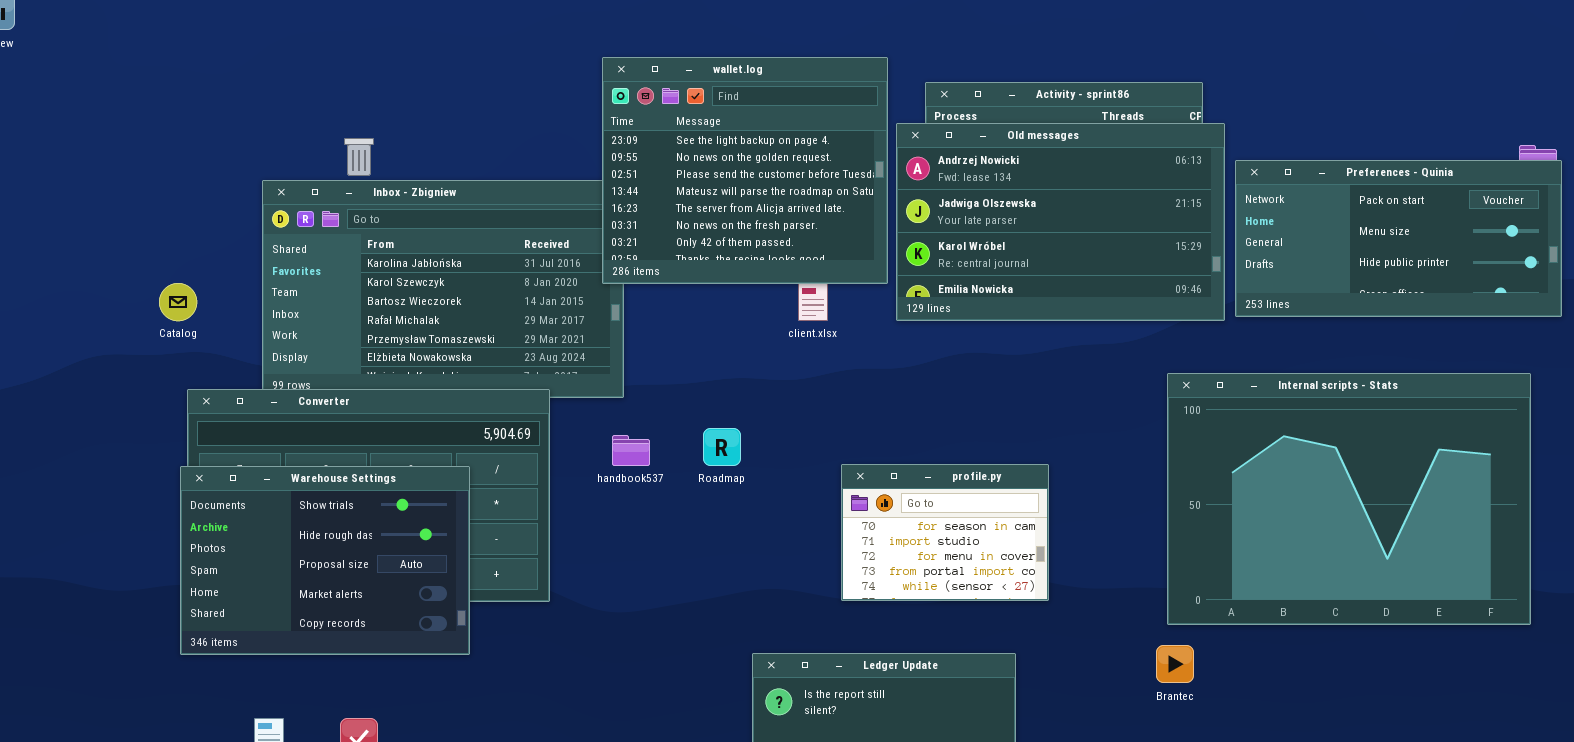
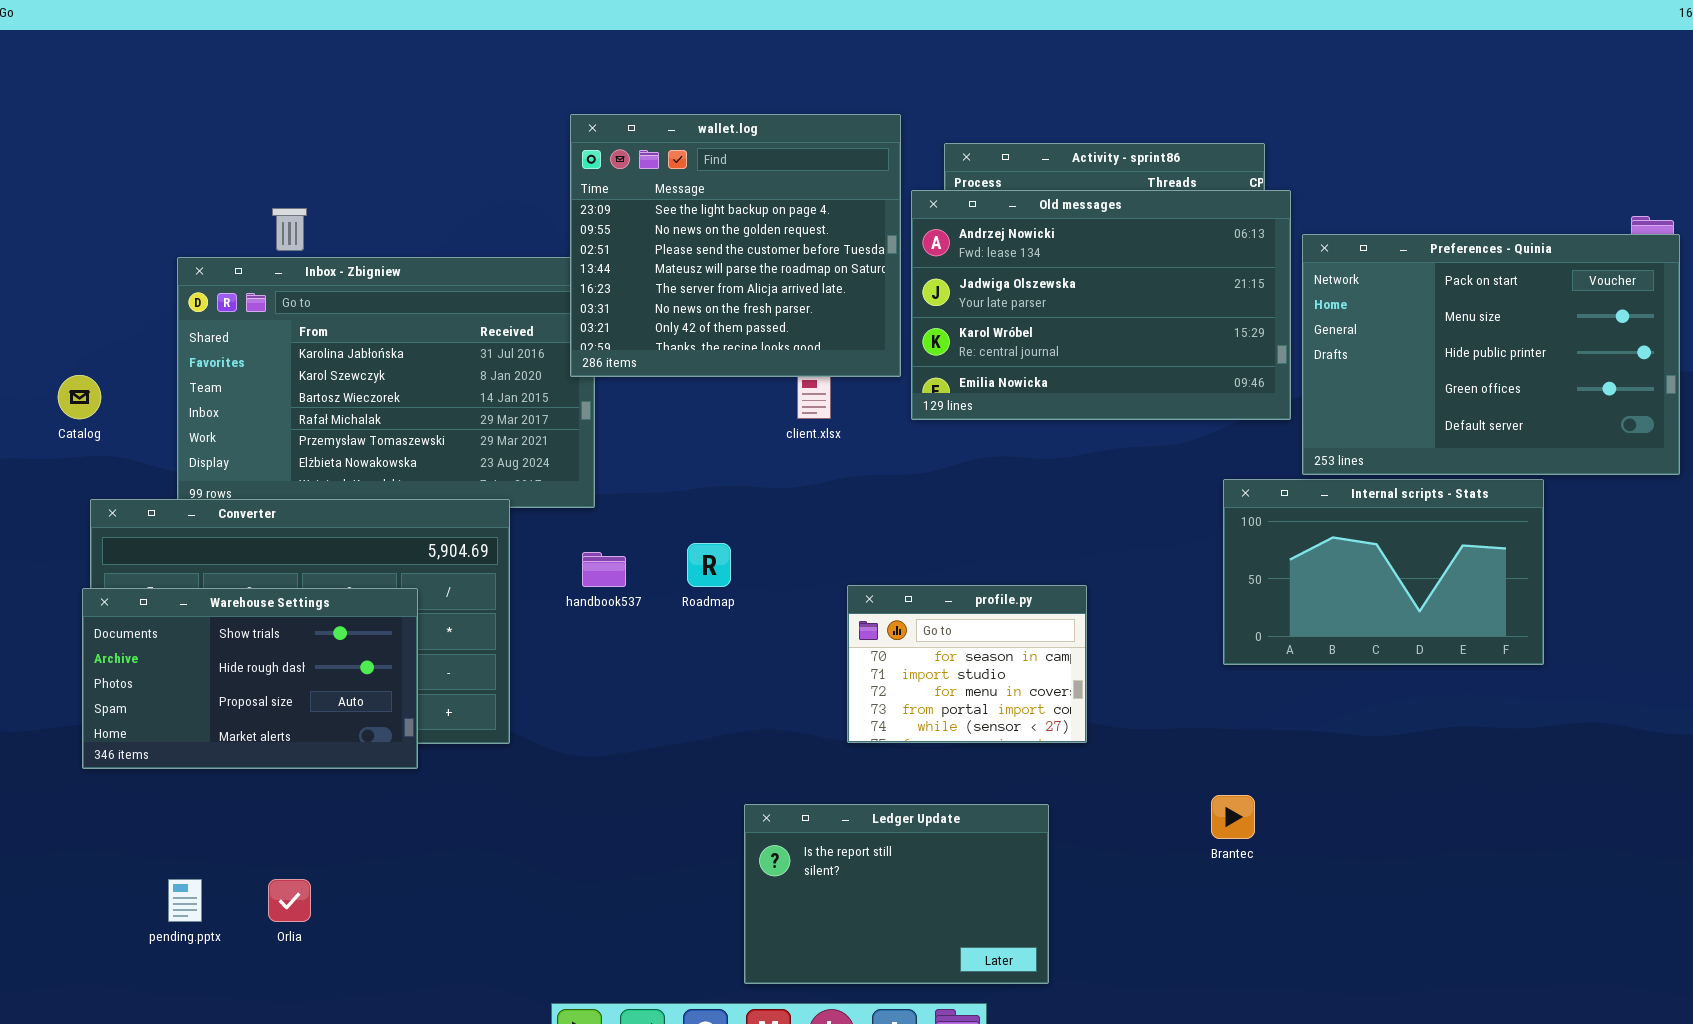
Preferences - Quinia: [1235,160,1562,317] -> [1302,234,1680,475], resized
Internal scripts - Stats: [1167,373,1531,625] -> [1223,479,1544,665], resized
Warehouse Settings: [180,466,470,655] -> [82,588,418,769], resized

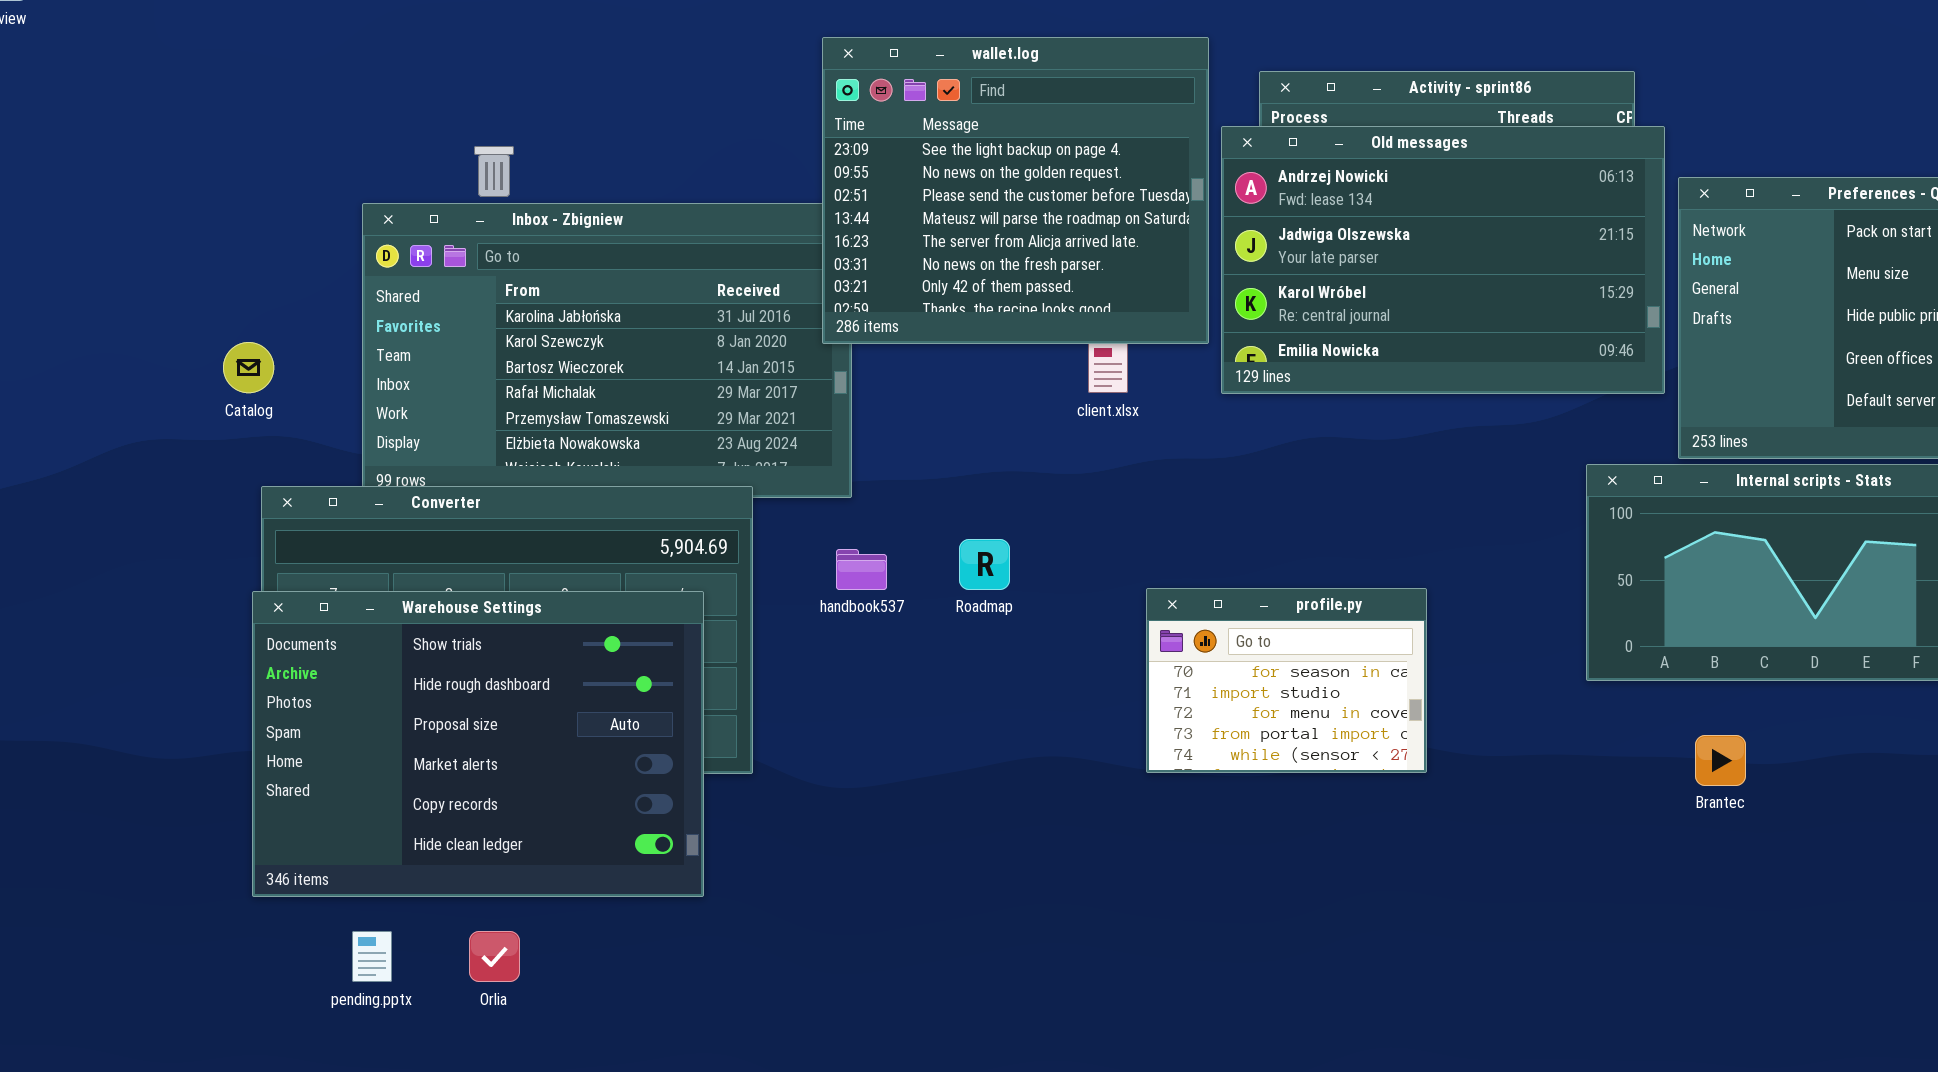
Warehouse Settings: [82,588,418,769] -> [252,591,704,897], resized
Brantec: [1211,795,1255,839] -> [1695,735,1746,786], moved
Ledger Update: [744,804,1049,984] -> none, closed

